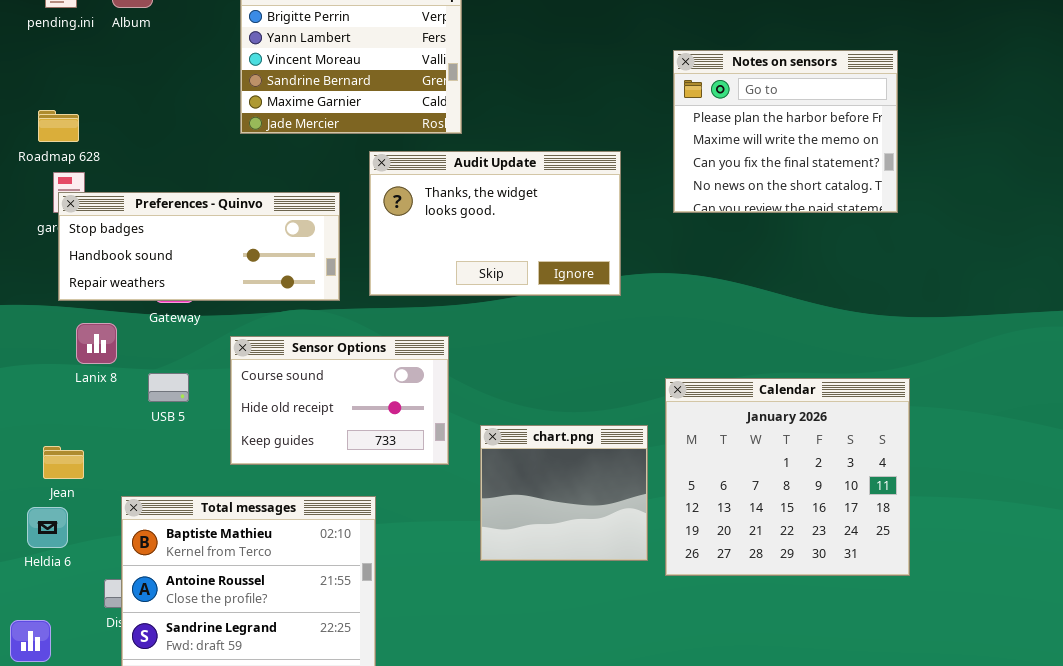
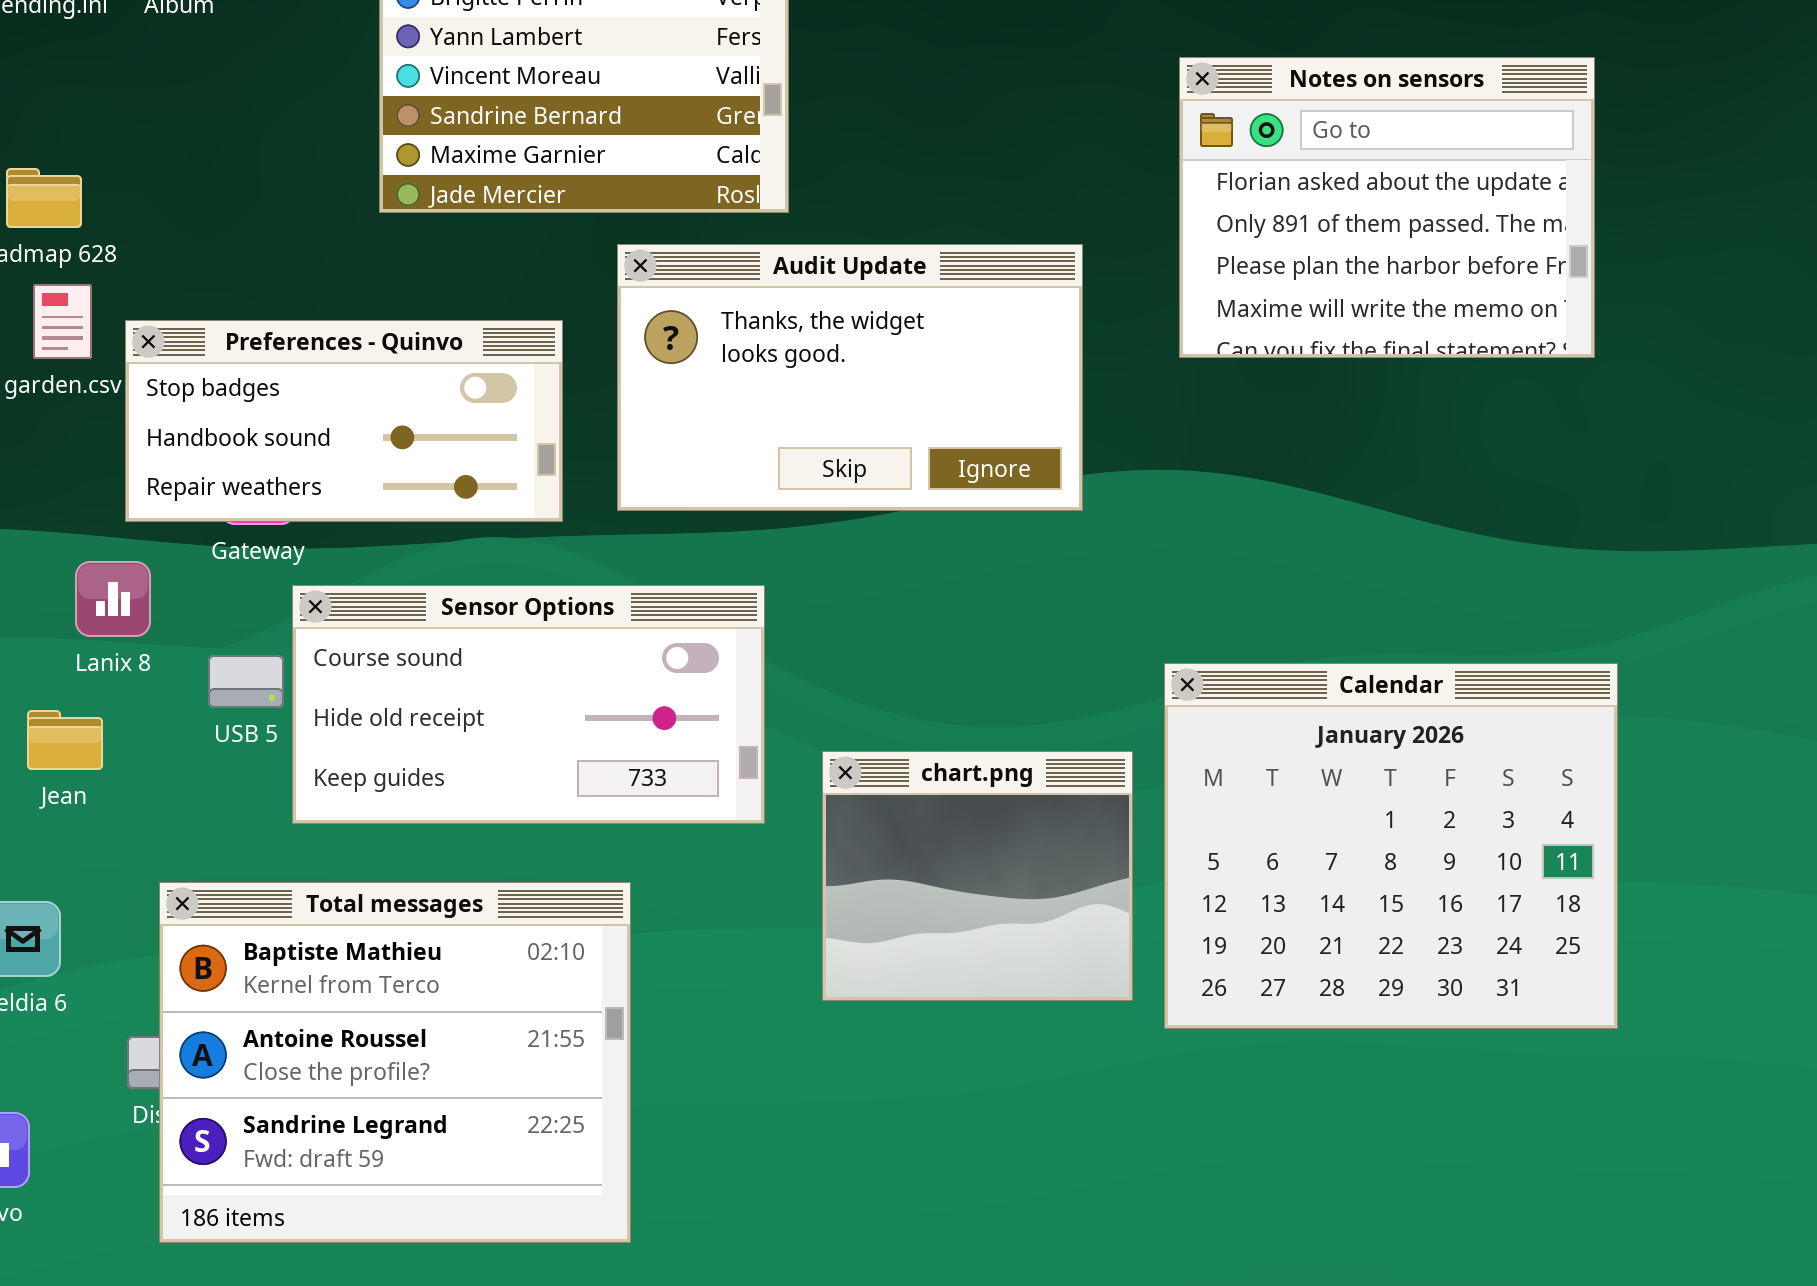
Notes on sensors: [673,50,898,213] -> [1179,57,1595,358], scrolled up 2 rows
Preferences - Quinvo: [58,192,340,301] -> [125,320,563,522], resized
Sensor Options: [230,336,449,465] -> [292,585,765,824], resized
Jean: [43,446,84,479] -> [27,710,103,770], moved

